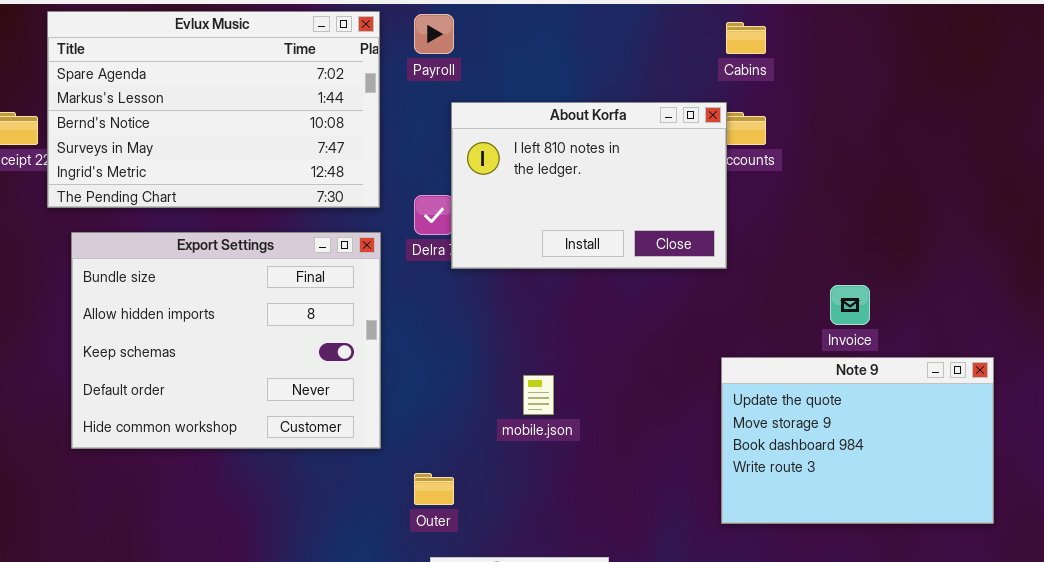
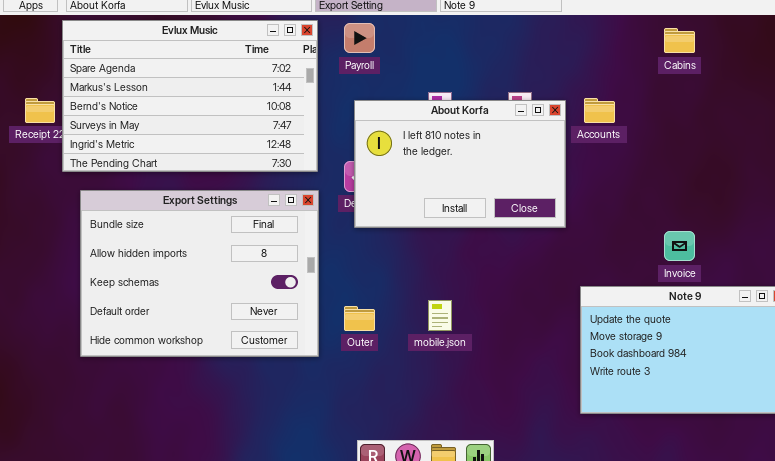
Cabins: [726,22,766,54] -> [664,28,695,53], moved
About Korfa: [451,102,727,269] -> [354,100,566,228], moved
Outer: [414,473,454,505] -> [344,306,375,331], moved

